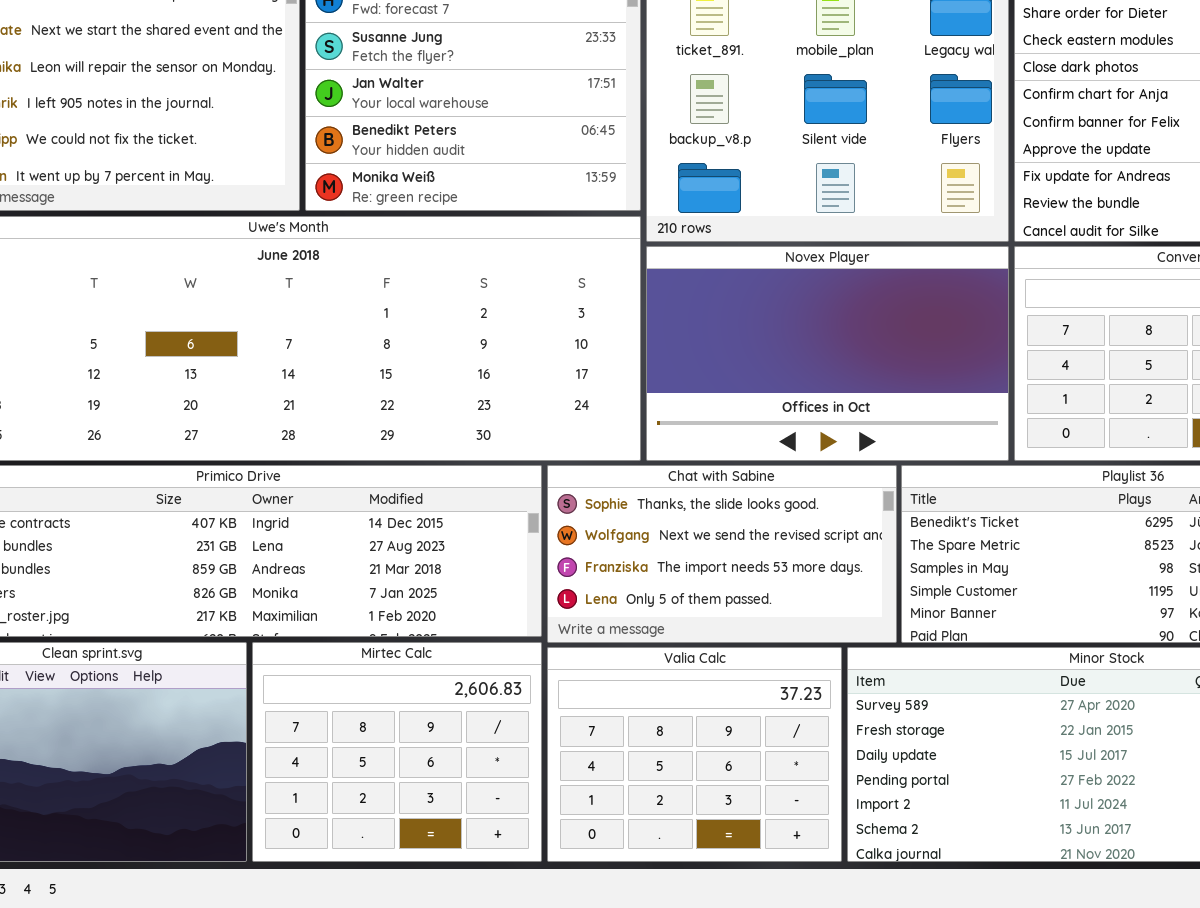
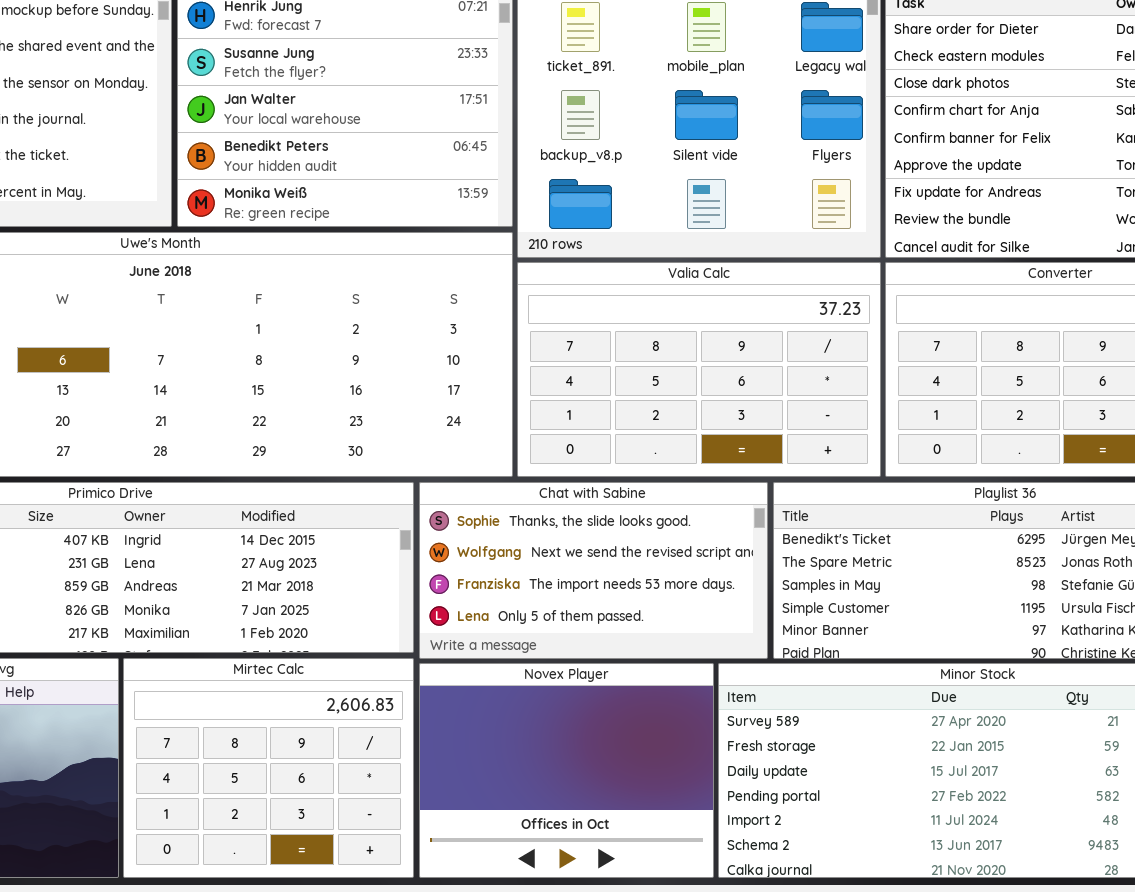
Novex Player: [646,246,1009,461] -> [419,663,714,878], moved, resized
Valia Calc: [547,647,842,862] -> [517,262,881,477], moved, resized

